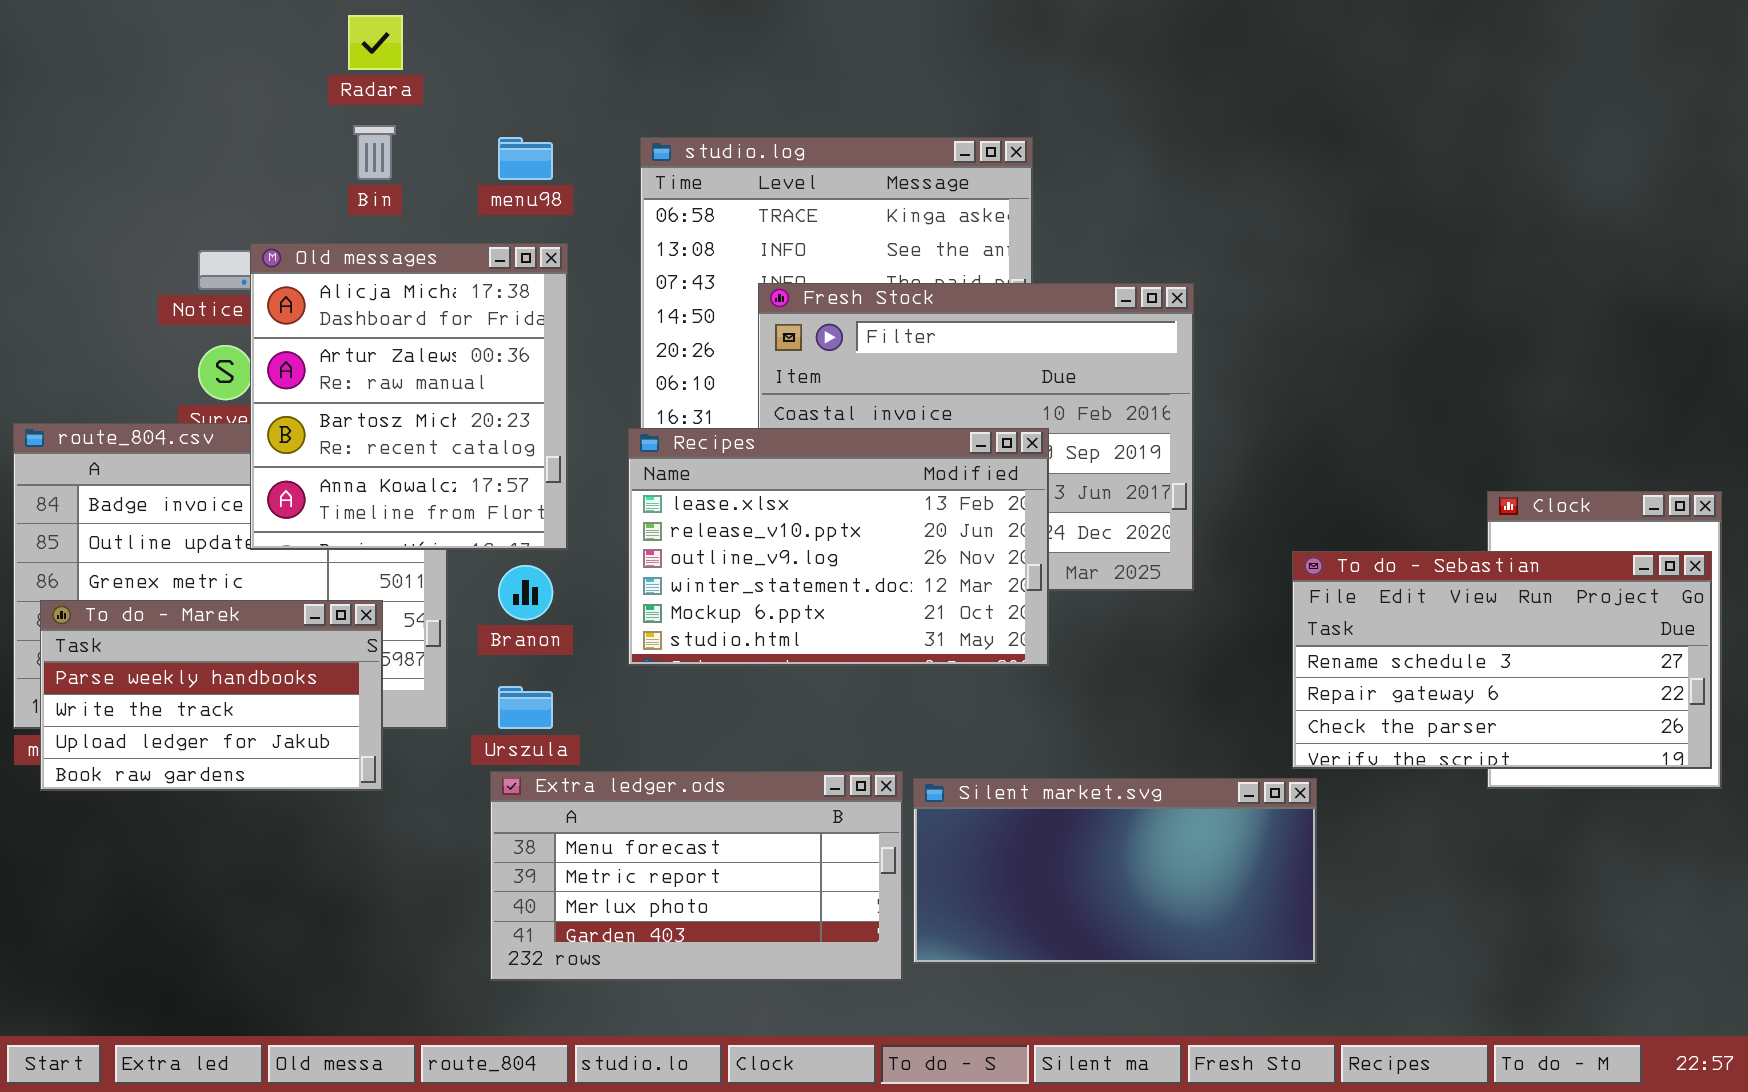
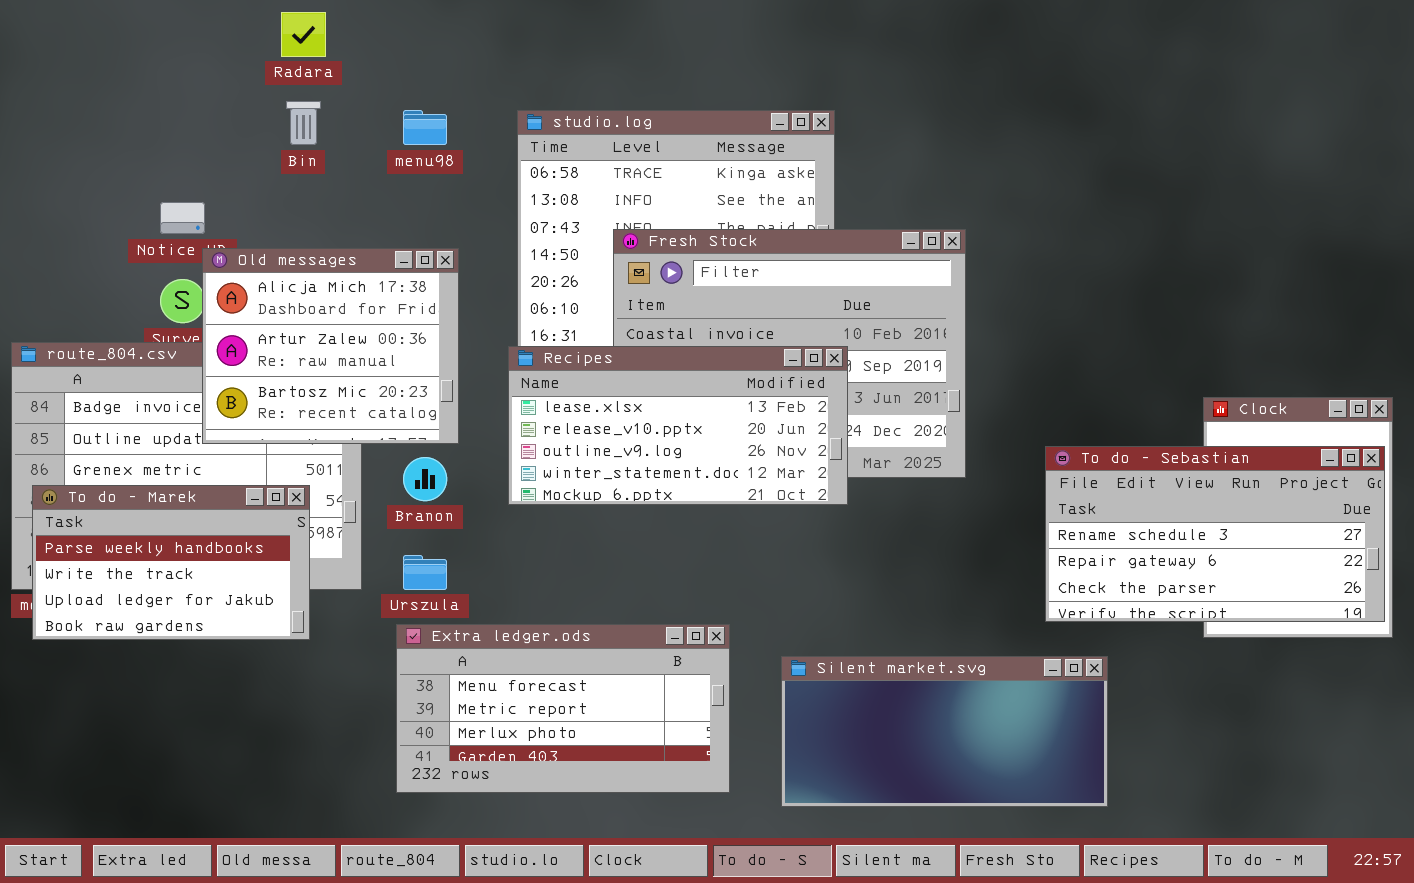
Old messages: [250,243,568,550] -> [202,248,459,444], resized
Recipes: [628,428,1049,666] -> [508,346,848,505], resized
Silent market.svg: [913,778,1317,964] -> [781,656,1108,807], moved

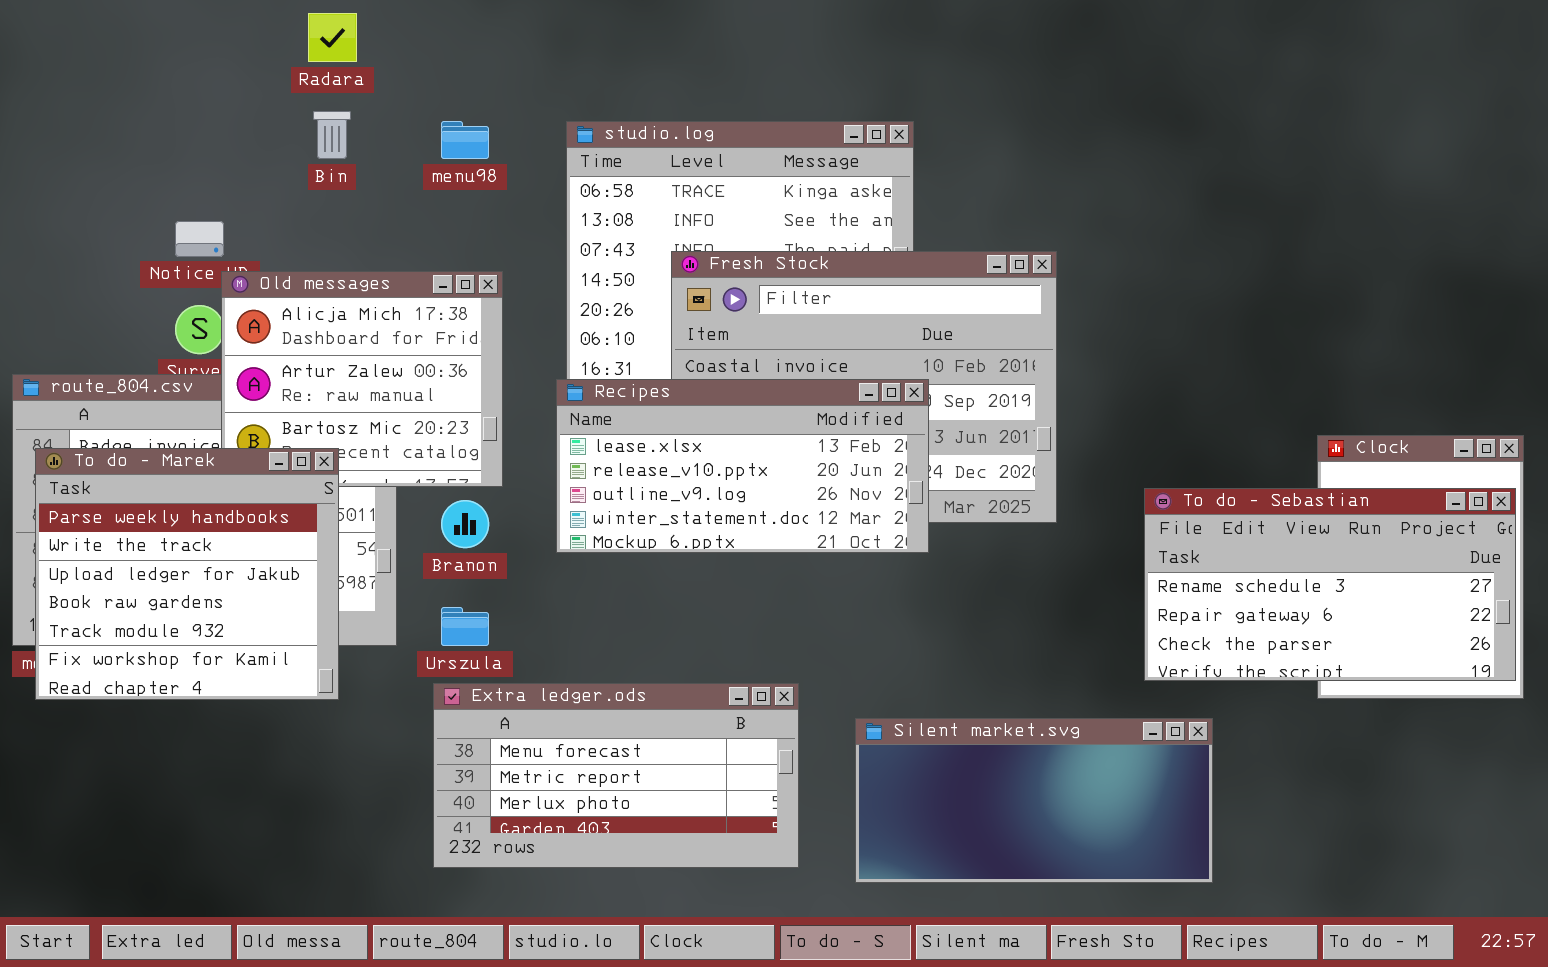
To do - Marek: [32,485,310,640] -> [35,448,339,700], resized

